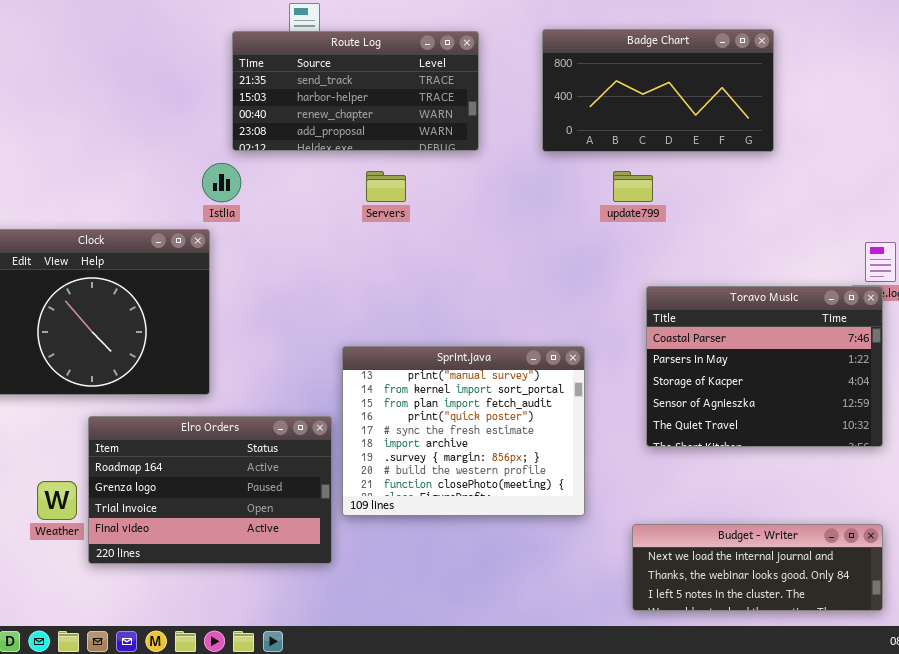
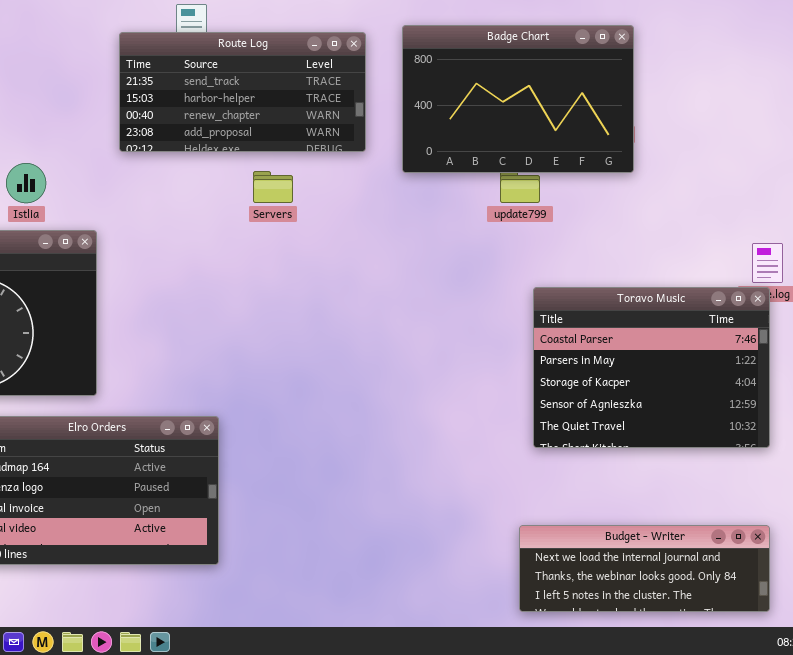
Badge Chart: [542,29,774,152] -> [402,25,634,173], moved, resized
Istlia: [202,163,241,202] -> [6,163,46,203], moved
Sprint.java: [342,346,585,516] -> none, closed

